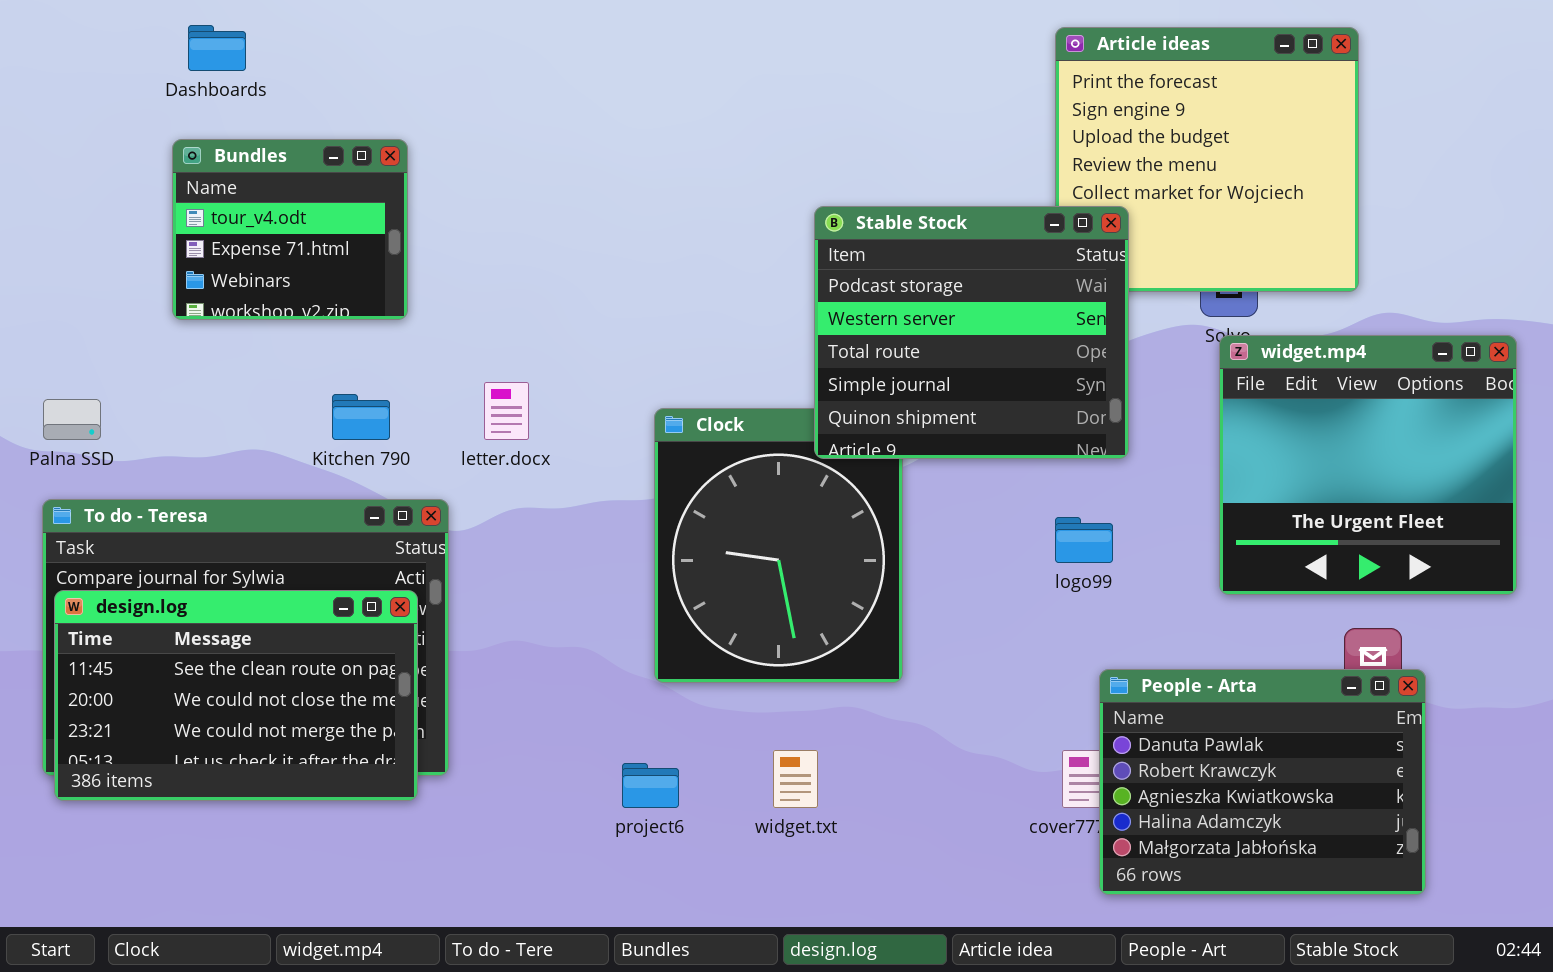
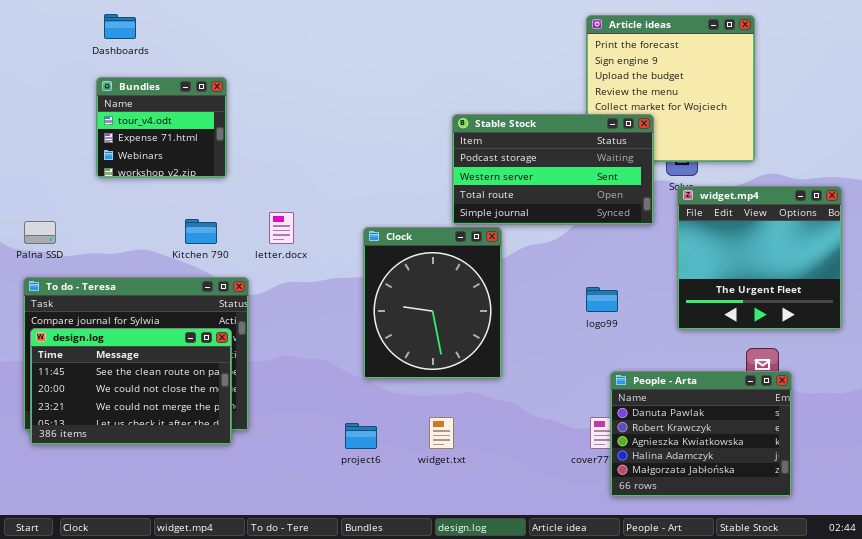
Stable Stock: [814,206,1129,459] -> [452,114,654,225], resized

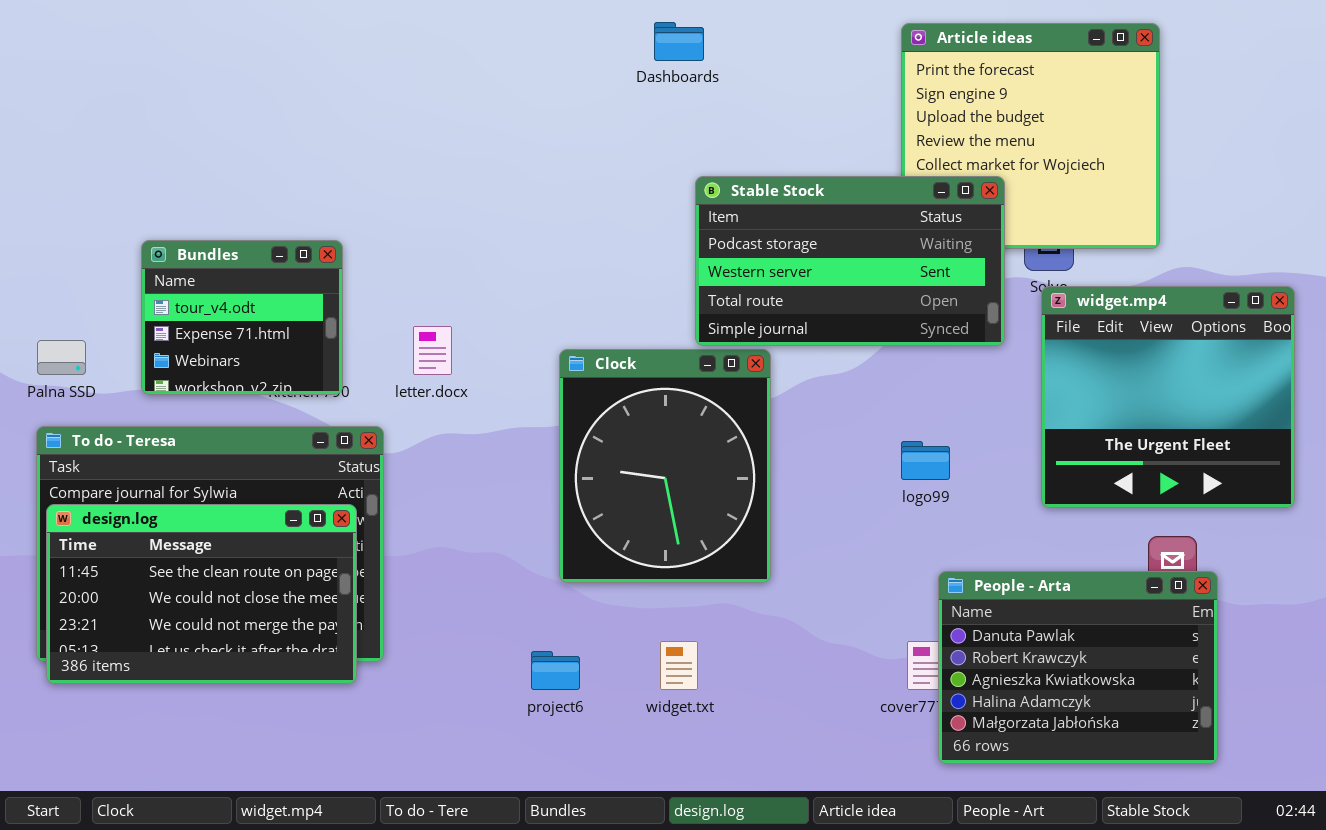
Dashboards: [104,14,136,39] -> [654,22,704,61], moved
Bundles: [96,77,227,178] -> [141,240,343,395], moved

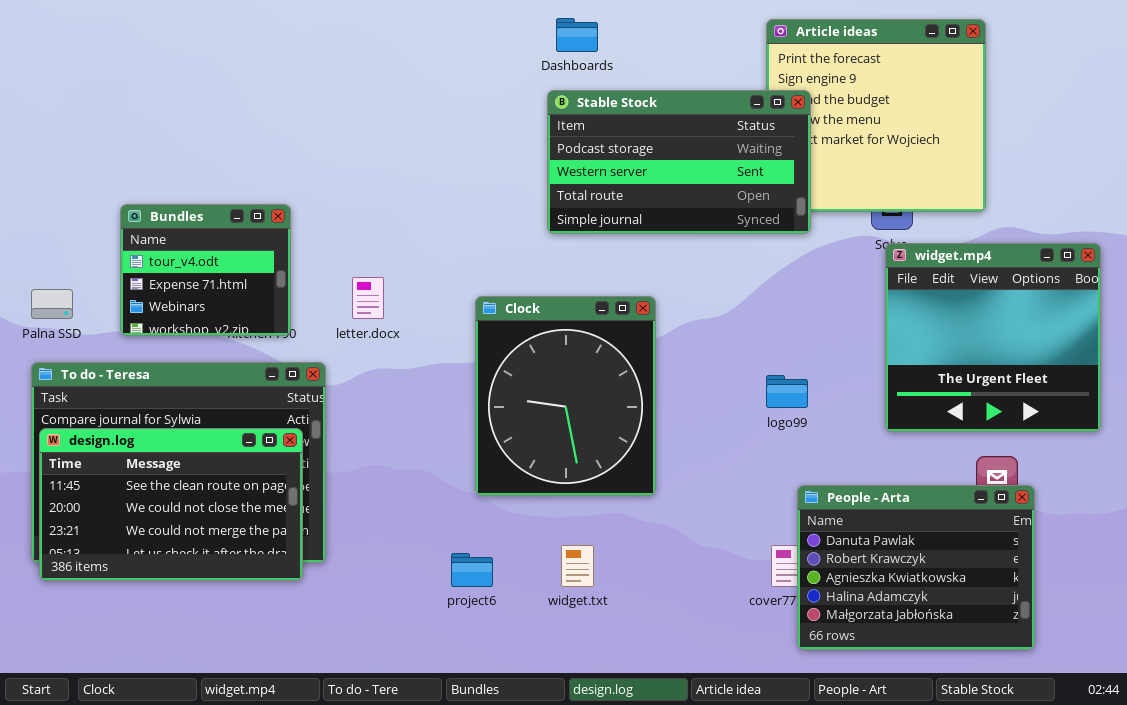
Stable Stock: [695,176,1005,346] -> [547,90,811,234], moved

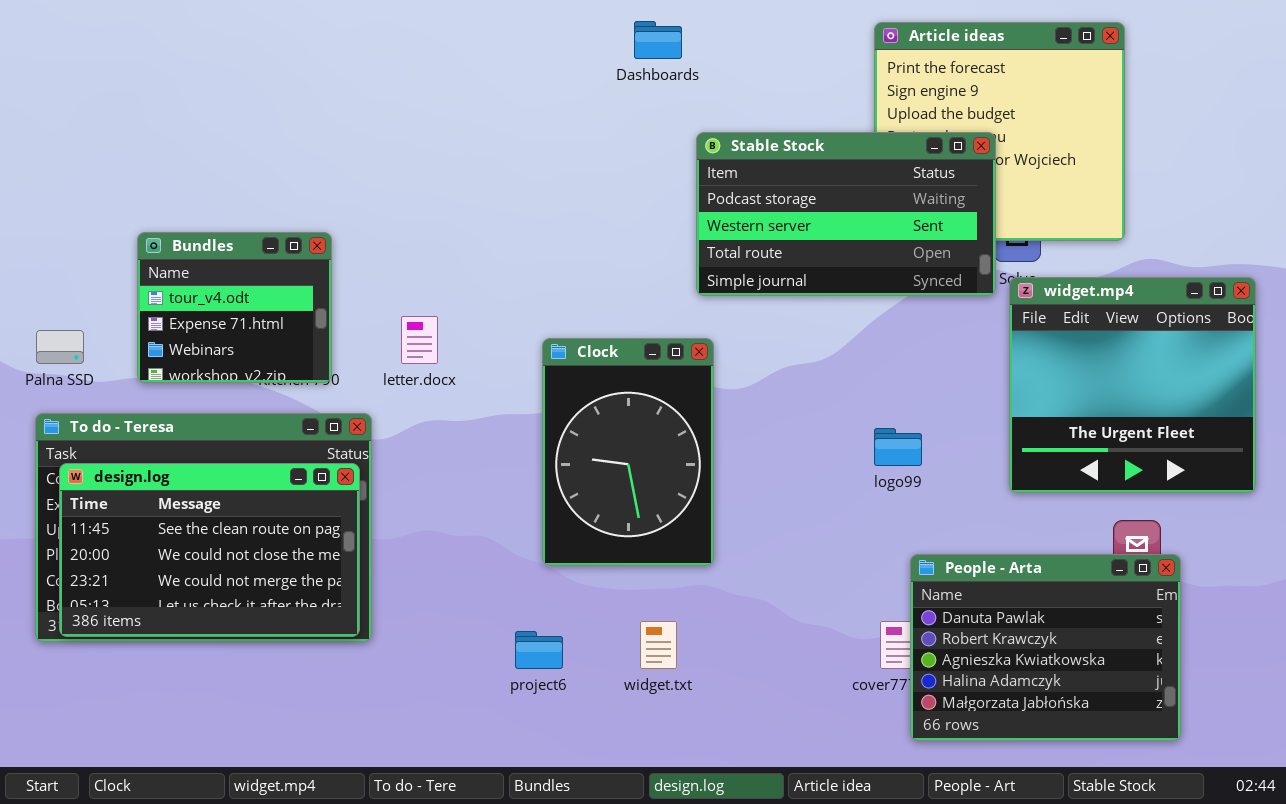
Stable Stock: [547,90,811,234] -> [696,132,996,296], moved
Clock: [475,296,656,496] -> [542,338,714,566], resized
design.log: [39,428,303,581] -> [59,463,360,637], moved

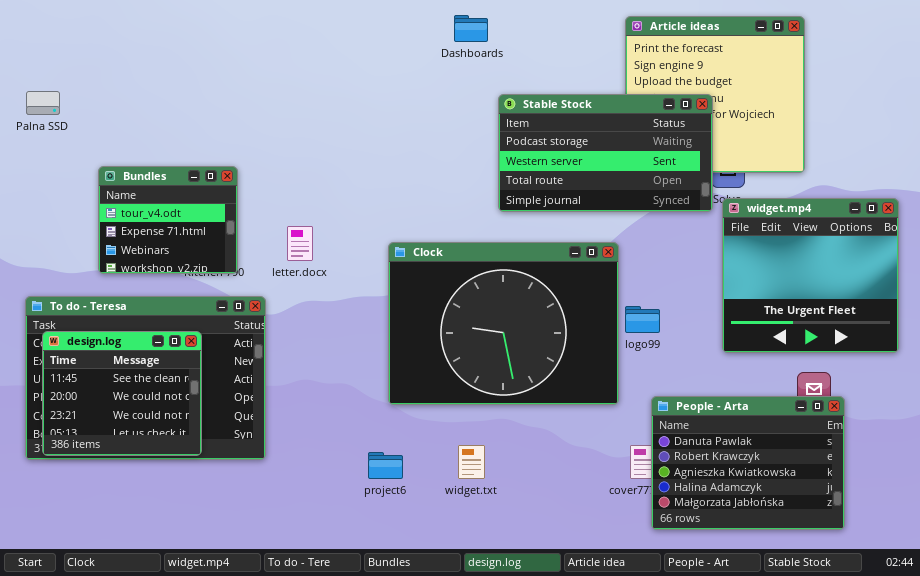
Palna SSD: [36,330,84,364] -> [26,91,60,115], moved
Clock: [542,338,714,566] -> [388,242,619,405], resized
design.log: [59,463,360,637] -> [42,331,202,456], resized

